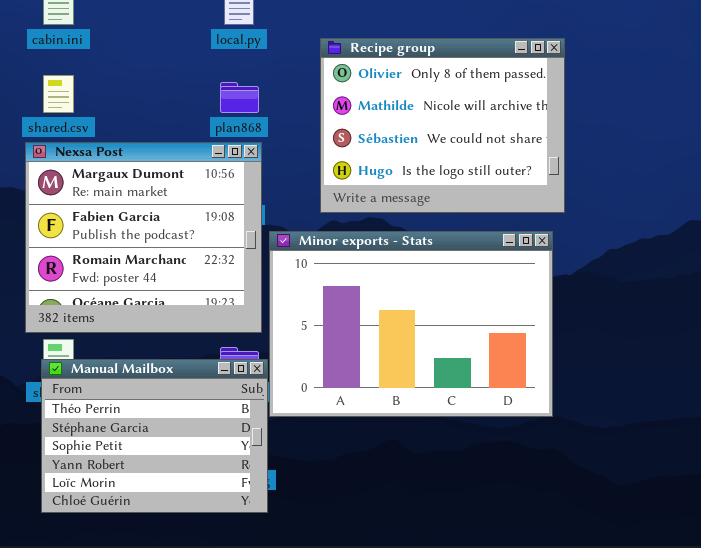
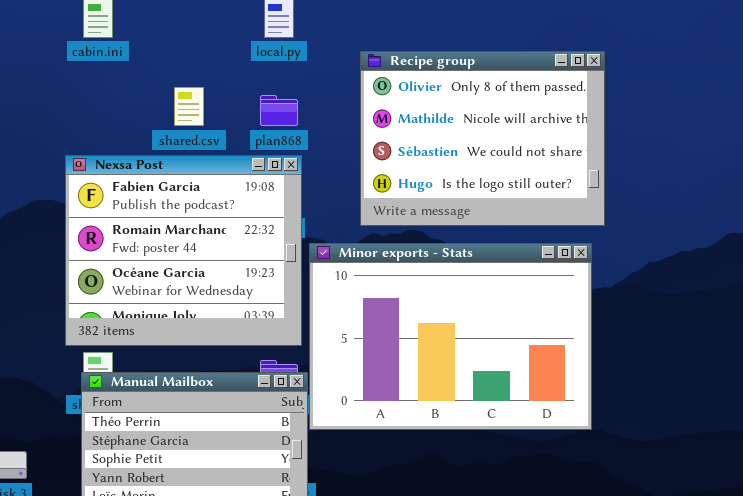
shared.csv: [43,75,74,113] -> [174,87,204,126], moved
Nexsa Post: [25,142,262,333] -> [65,155,302,346], scrolled down 1 row

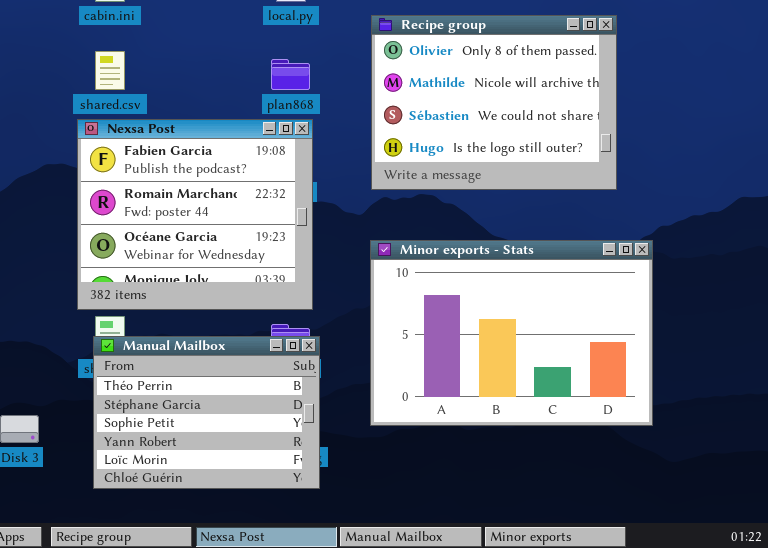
shared.csv: [174,87,204,126] -> [95,51,125,90], moved
Minor exports - Stats: [309,243,592,430] -> [370,240,653,426], moved

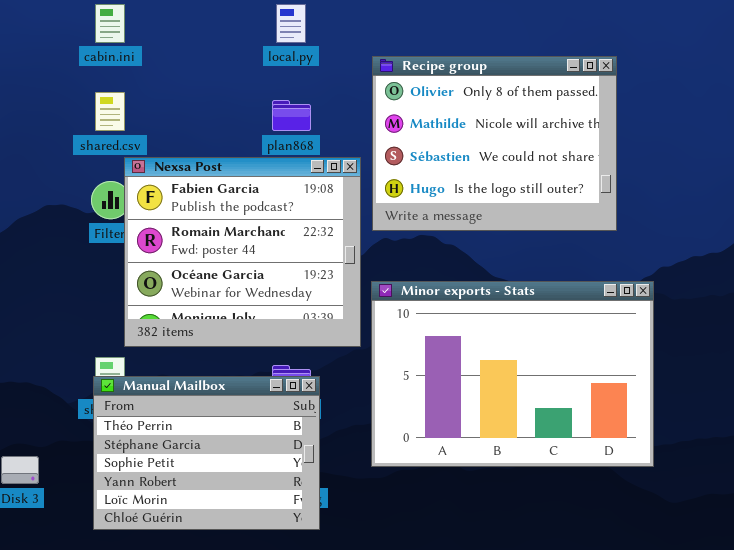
Nexsa Post: [77,119,313,310] -> [124,157,361,347], moved

